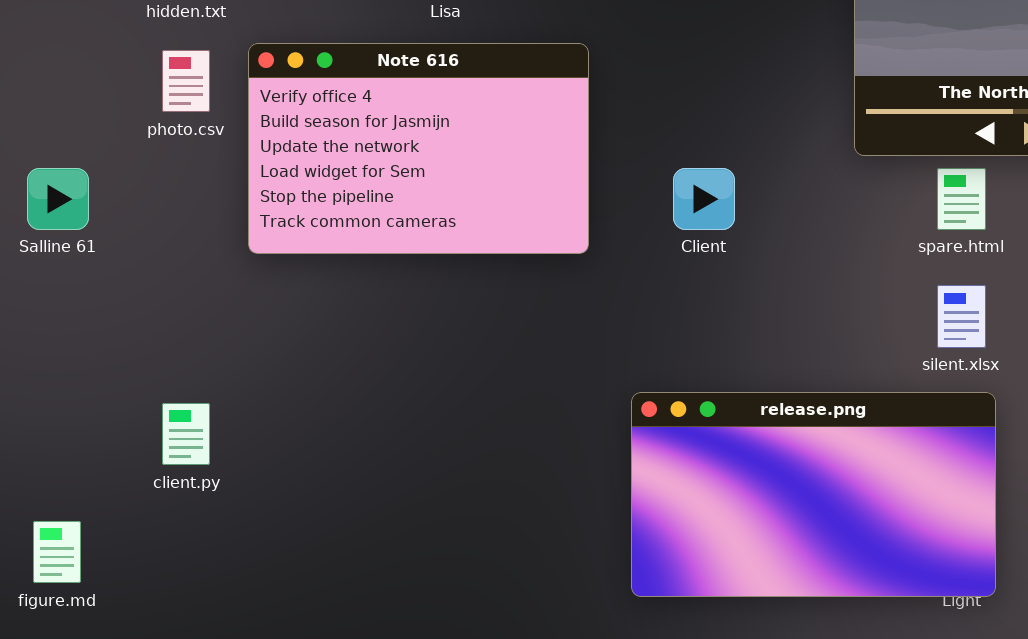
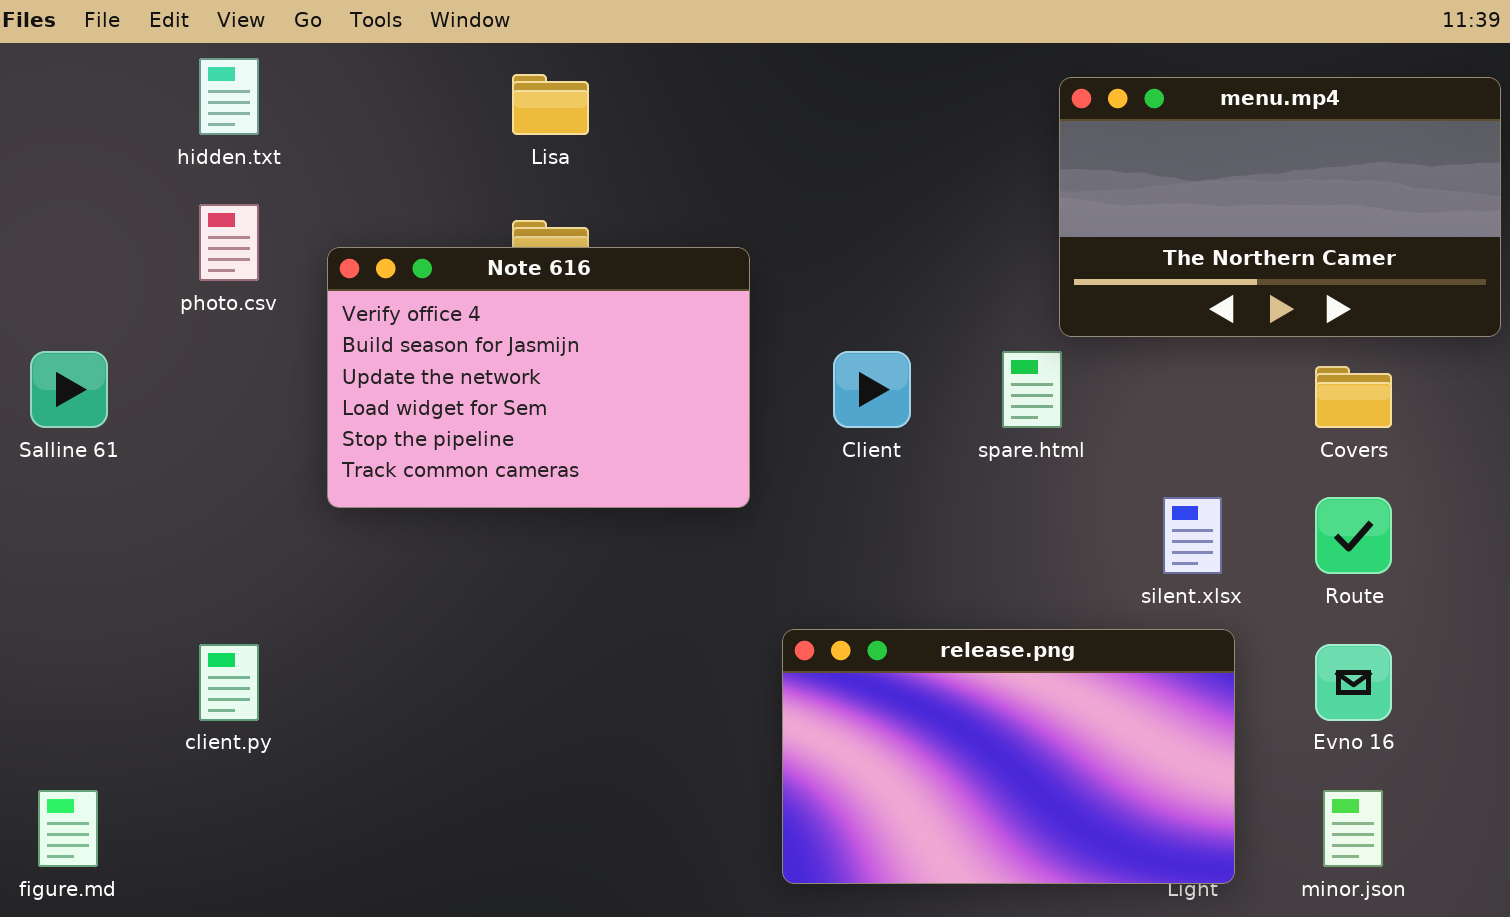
Note 616: [248,43,589,254] -> [327,247,750,508], moved
spare.html: [937,168,986,230] -> [1002,351,1062,428], moved

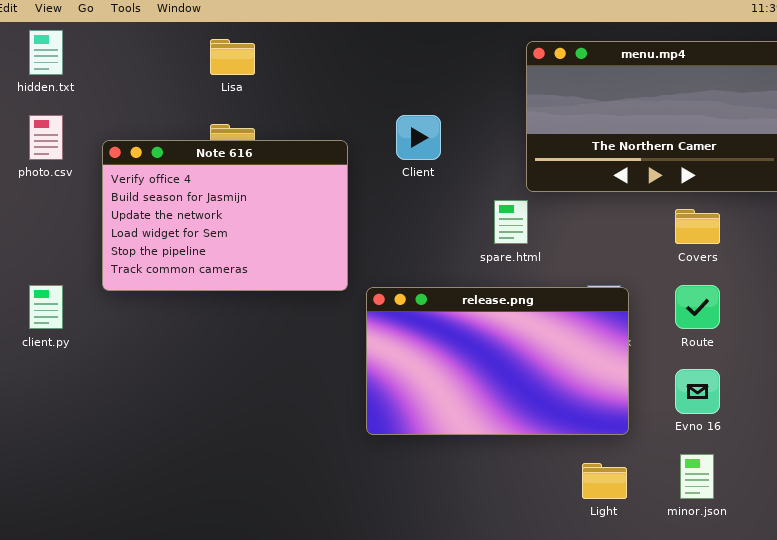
Client: [833,351,911,428] -> [396,115,441,160], moved
release.png: [782,629,1235,884] -> [366,287,629,435], moved
client.py: [199,644,259,721] -> [29,285,63,329], moved

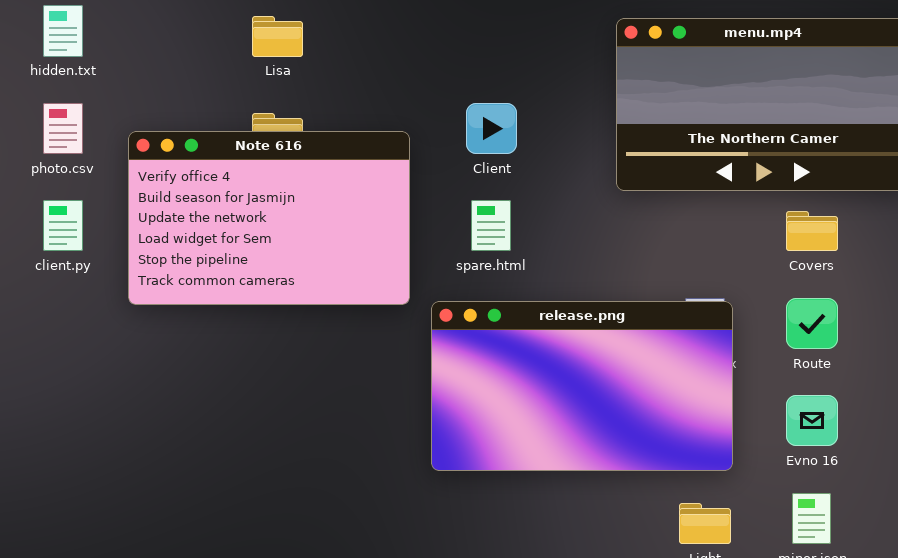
spare.html: [494,200,528,244] -> [471,200,511,251], moved
client.py: [29,285,63,329] -> [43,200,83,251], moved

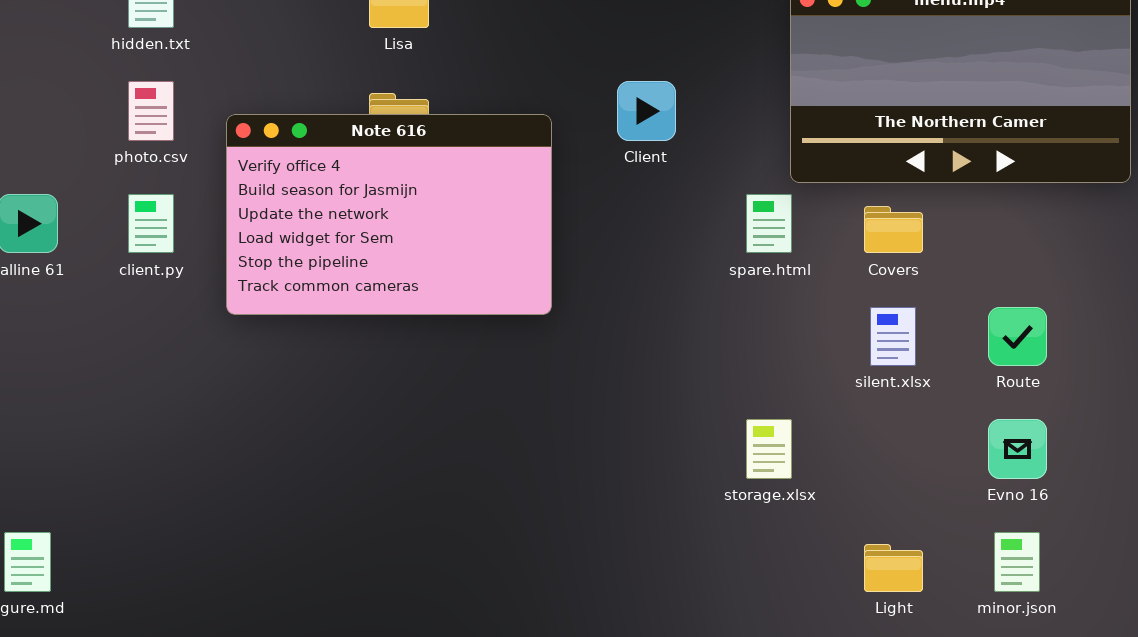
spare.html: [471,200,511,251] -> [746,194,792,253], moved
Covers: [786,211,838,251] -> [864,206,923,253], moved
release.png: [431,301,733,471] -> none, closed

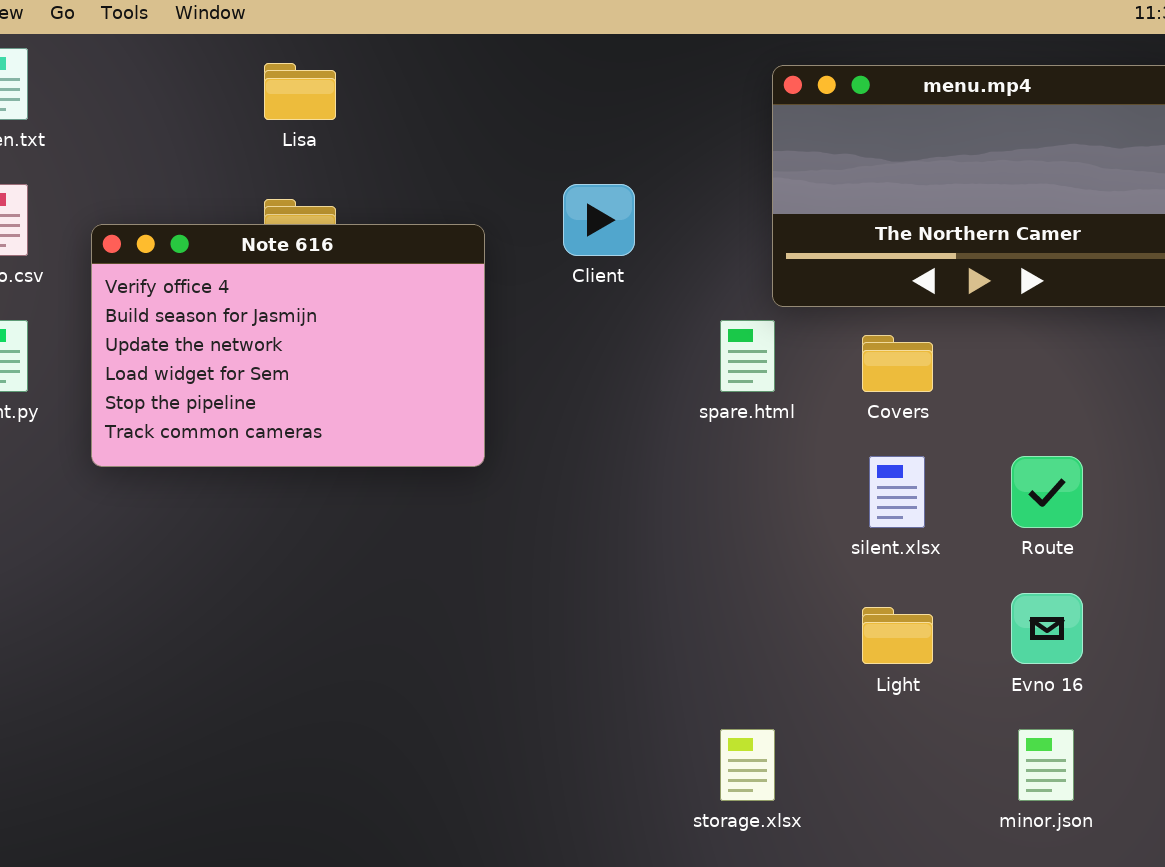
storage.xlsx: [746,419,792,479] -> [720,729,775,801], moved
Light: [864,544,923,592] -> [862,607,933,664], moved

